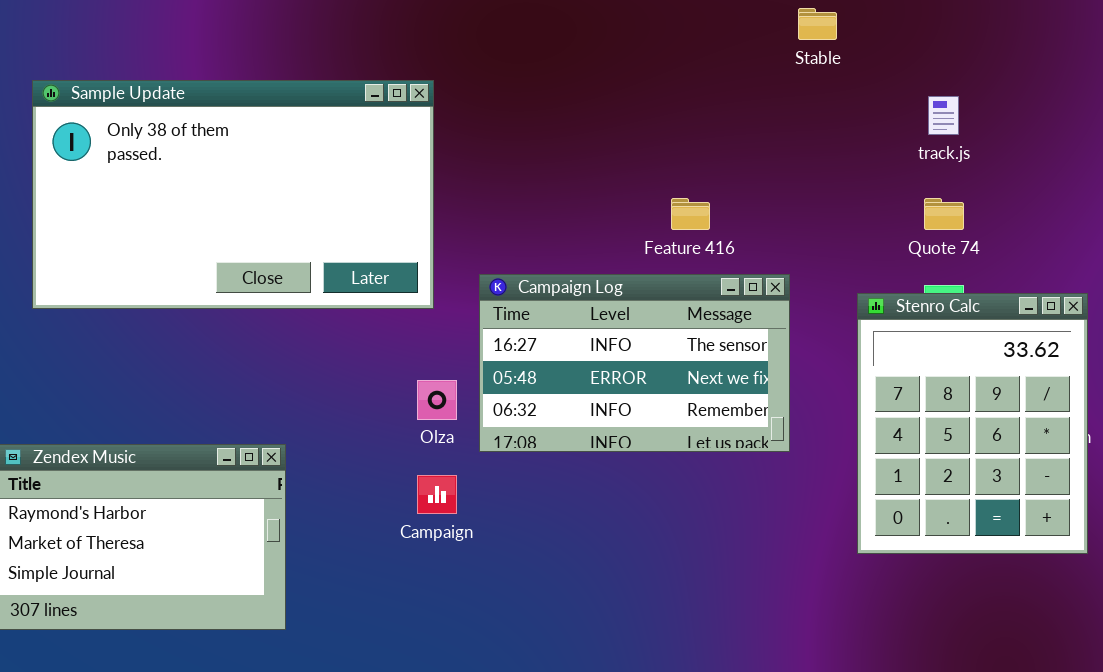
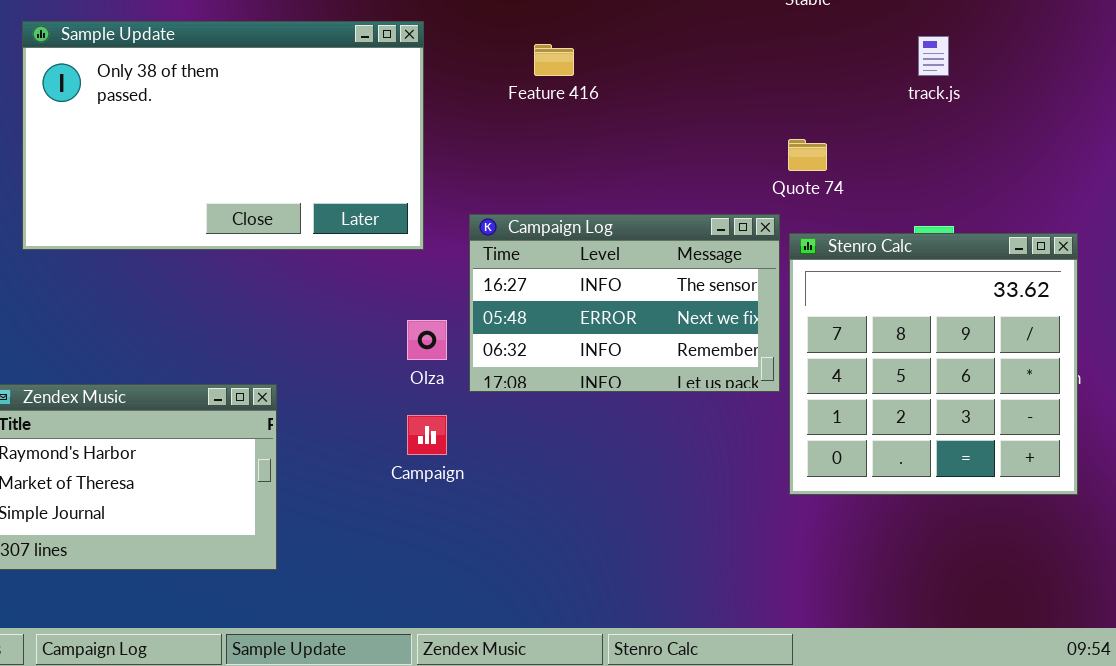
Feature 416: [671,198,710,230] -> [534,44,574,76], moved
Quote 74: [924,198,964,230] -> [788,139,827,171], moved
Stenro Calc: [857,293,1088,554] -> [789,233,1078,495], resized

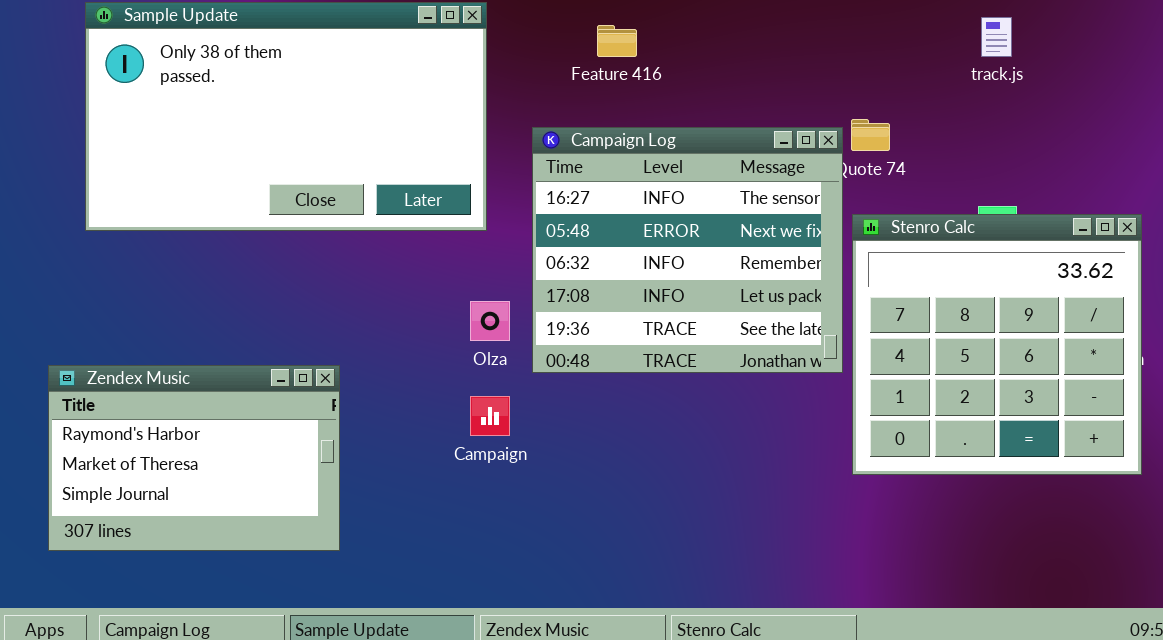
Campaign Log: [469,214,780,392] -> [532,127,843,373], resized

